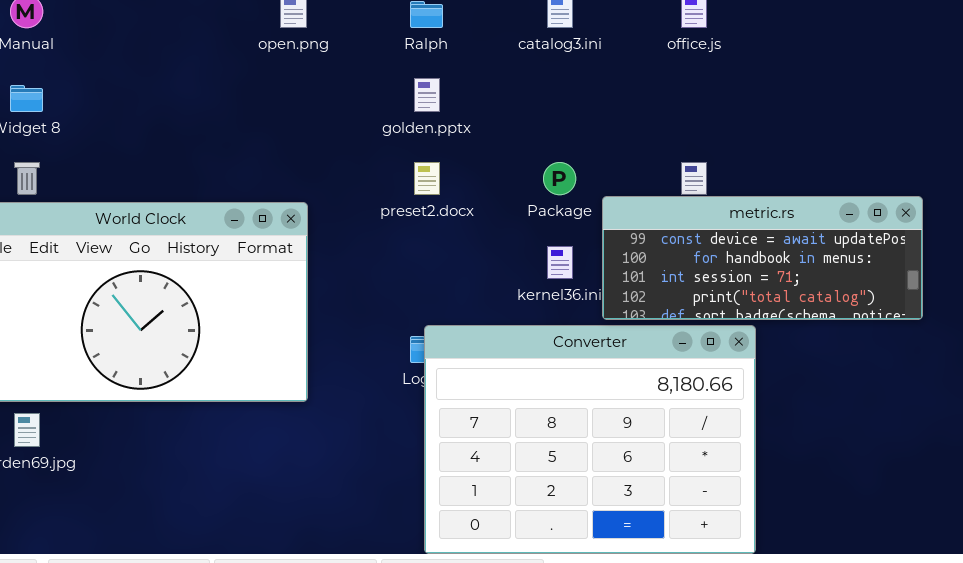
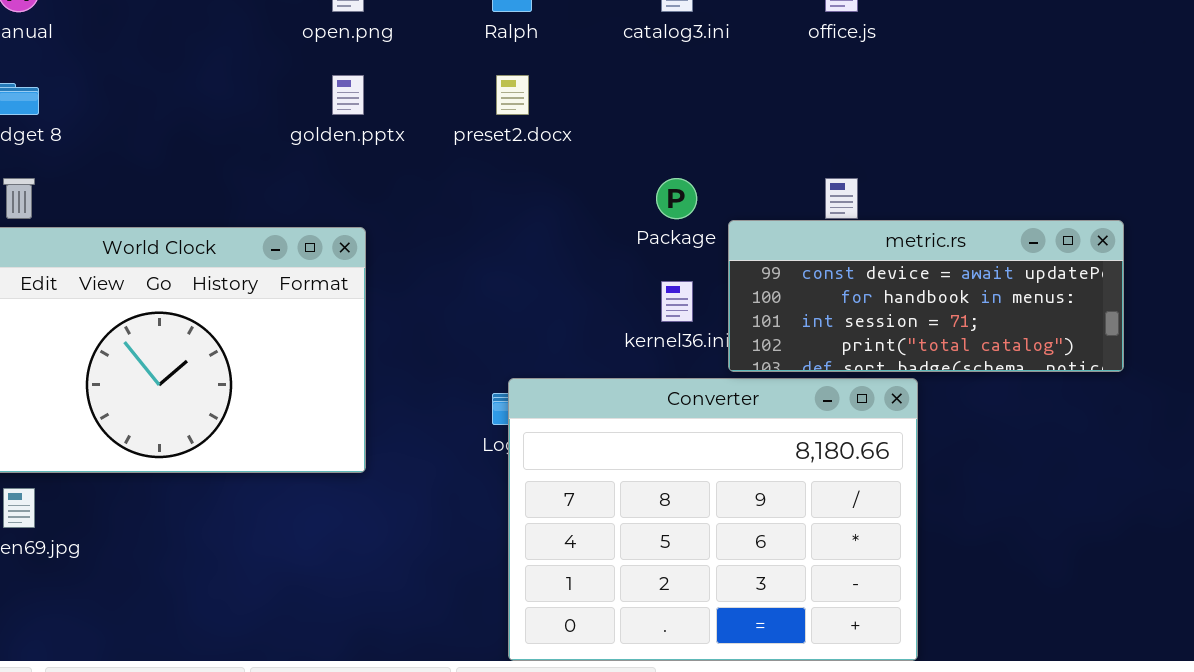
golden.pptx: [414,78,440,112] -> [332,75,364,115], moved
preset2.docx: [414,162,440,195] -> [496,75,529,115], moved

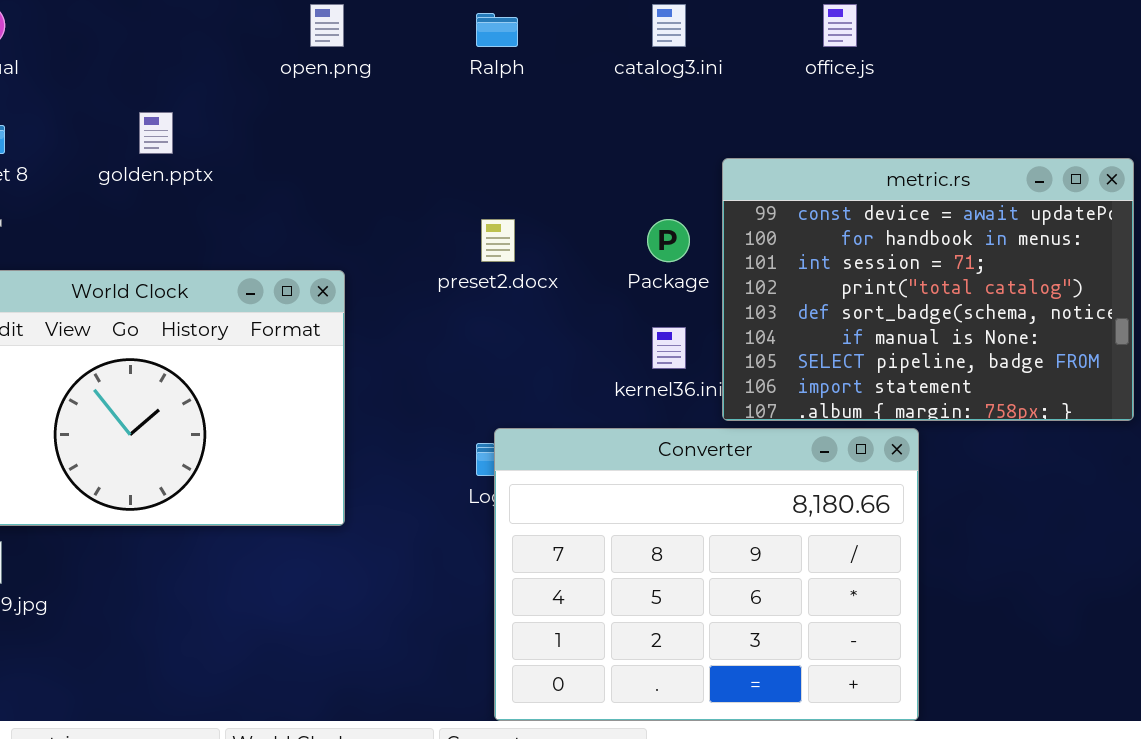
golden.pptx: [332,75,364,115] -> [139,112,173,154], moved
preset2.docx: [496,75,529,115] -> [481,219,515,262], moved
metric.rs: [728,220,1124,372] -> [722,158,1134,421], resized

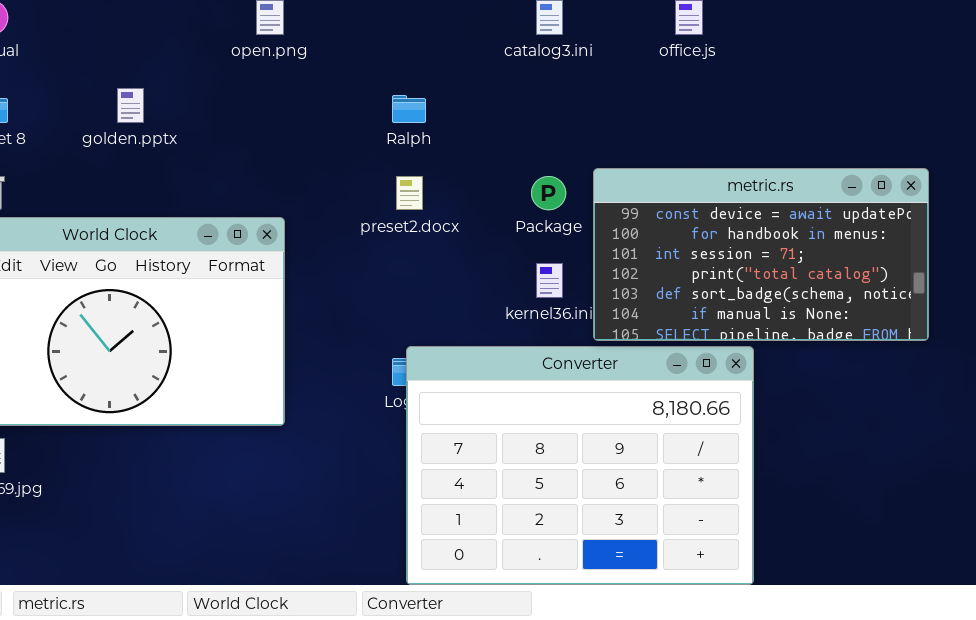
Ralph: [476,13,518,47] -> [392,95,426,123], moved
metric.rs: [722,158,1134,421] -> [593,168,929,341], resized

